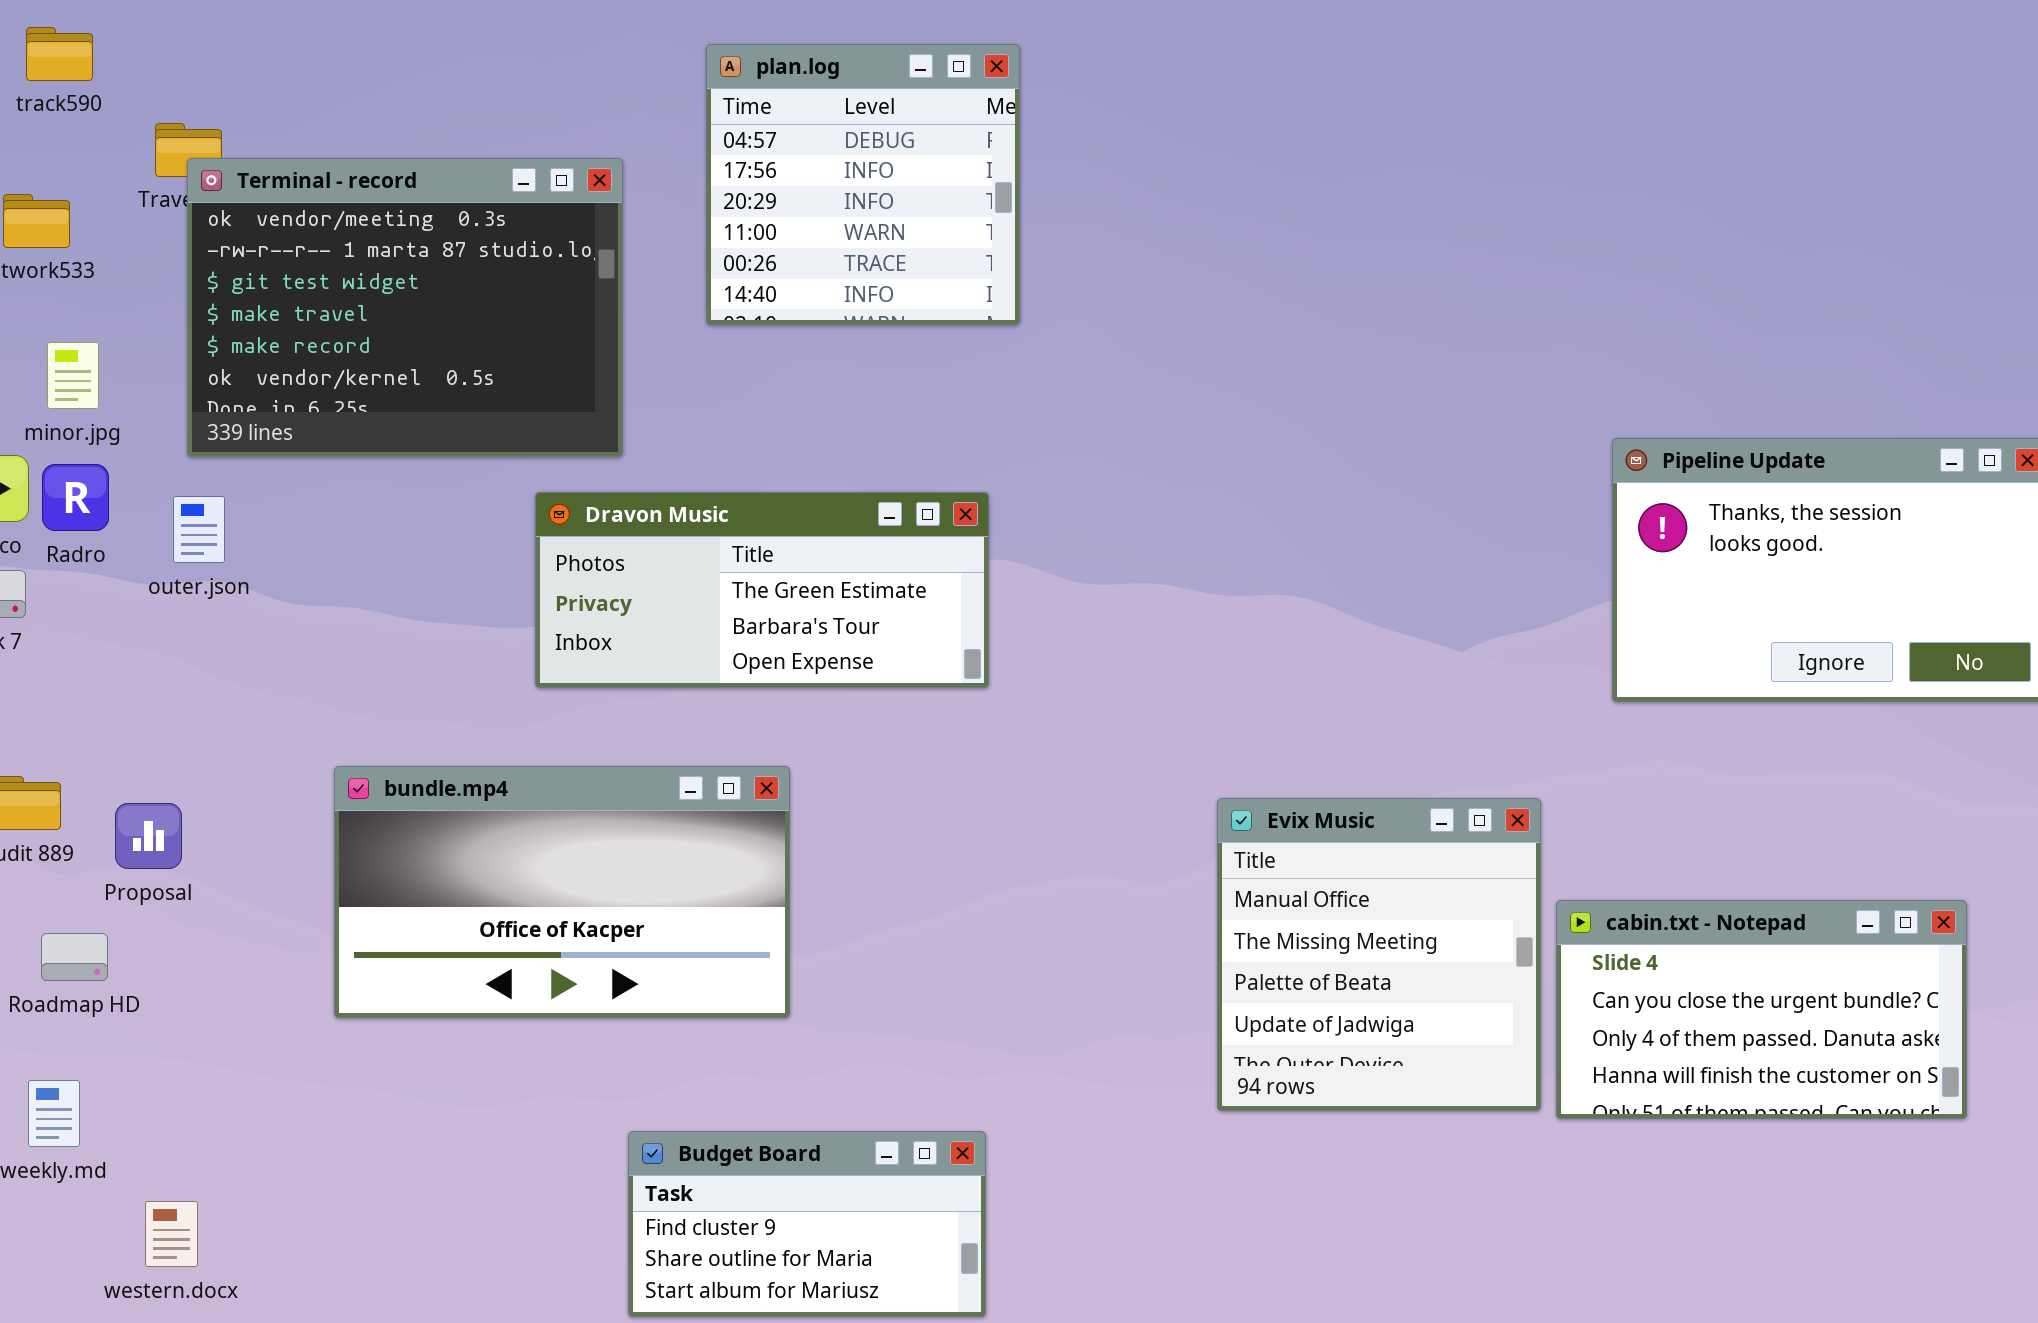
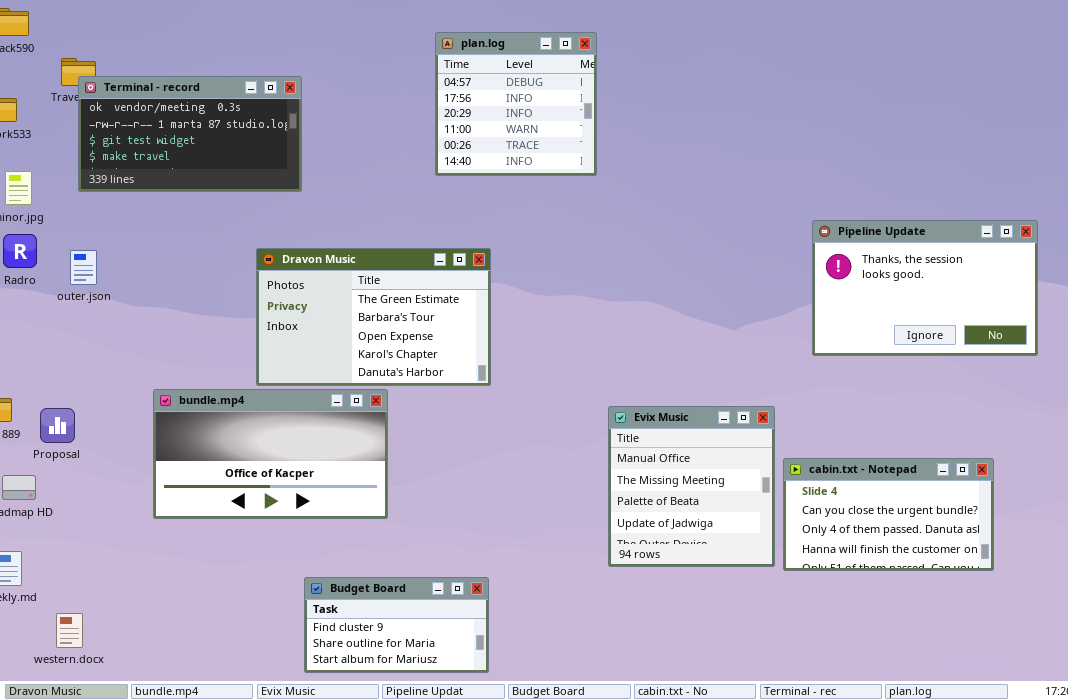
plan.log: [706,44,1020,325] -> [435,32,597,176], moved
Terminal - record: [187,158,623,457] -> [78,76,302,192], resized
Dravon Music: [535,492,989,688] -> [256,248,491,386], resized

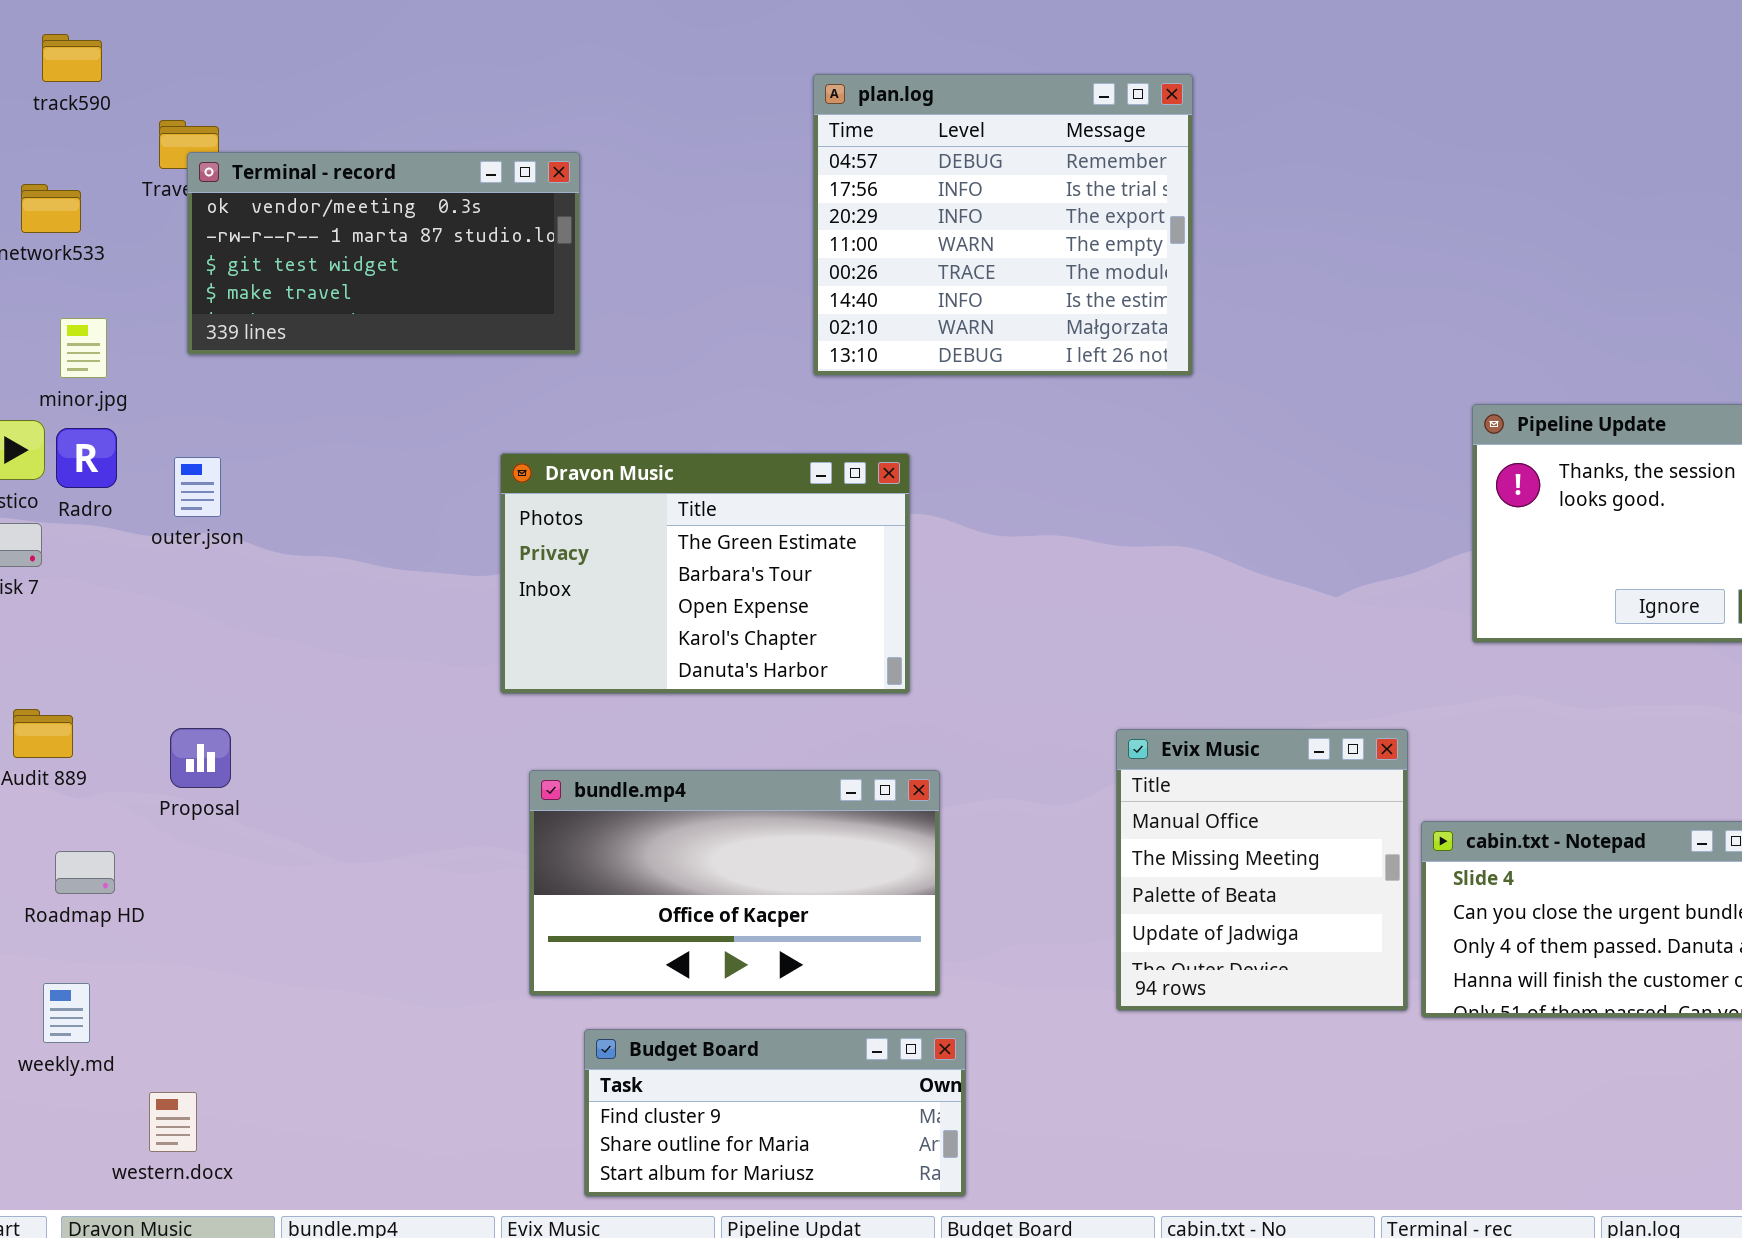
plan.log: [435,32,597,176] -> [813,74,1193,376], resized
bundle.mp4: [153,389,388,519] -> [529,770,940,996], moved
Proposal: [40,408,75,443] -> [170,728,231,788], moved
Budget Board: [304,577,489,673] -> [584,1029,966,1197], resized

